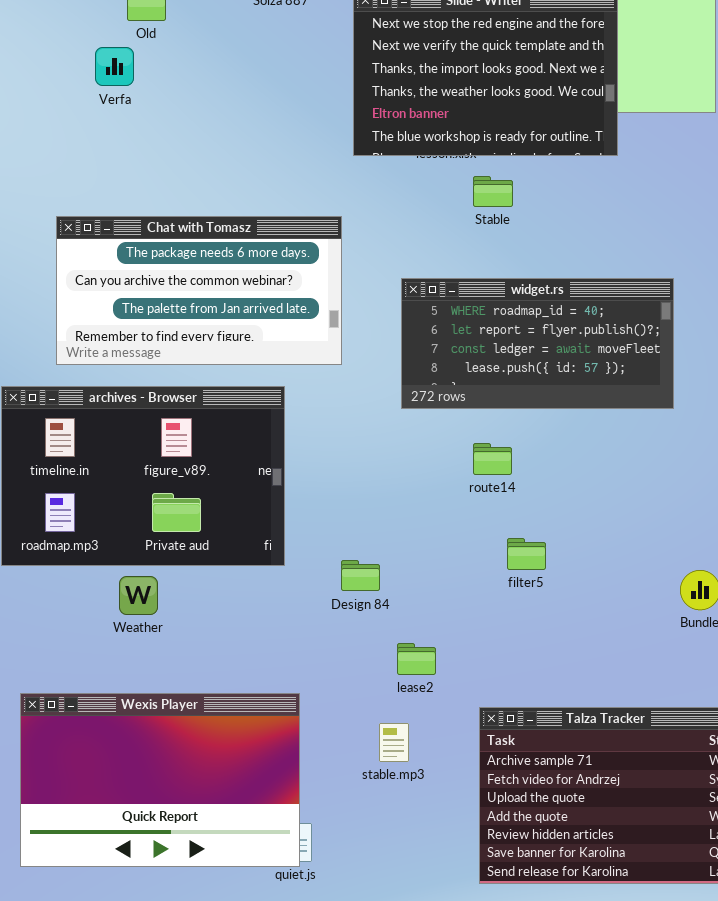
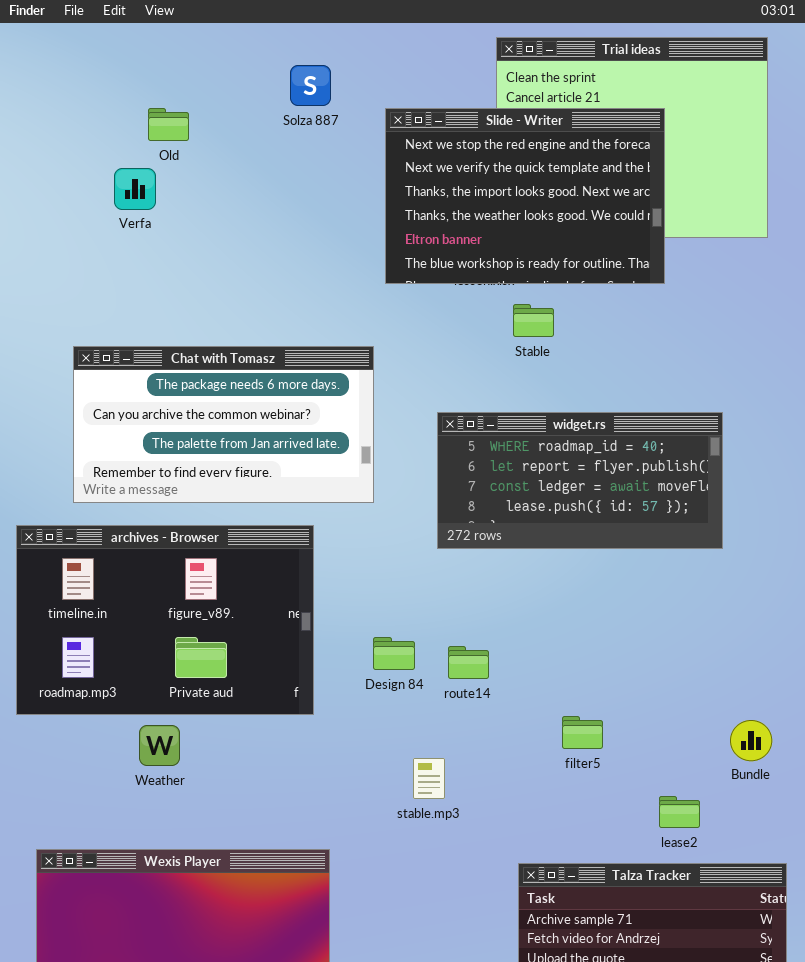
route14: [473,443,512,475] -> [448,646,489,679], moved
filter5: [507,538,546,570] -> [562,716,603,749], moved
Design 84: [341,560,380,591] -> [373,637,415,670], moved
lease2: [397,643,436,675] -> [659,796,700,828], moved
stable.mp3: [379,723,409,762] -> [413,758,445,799], moved

